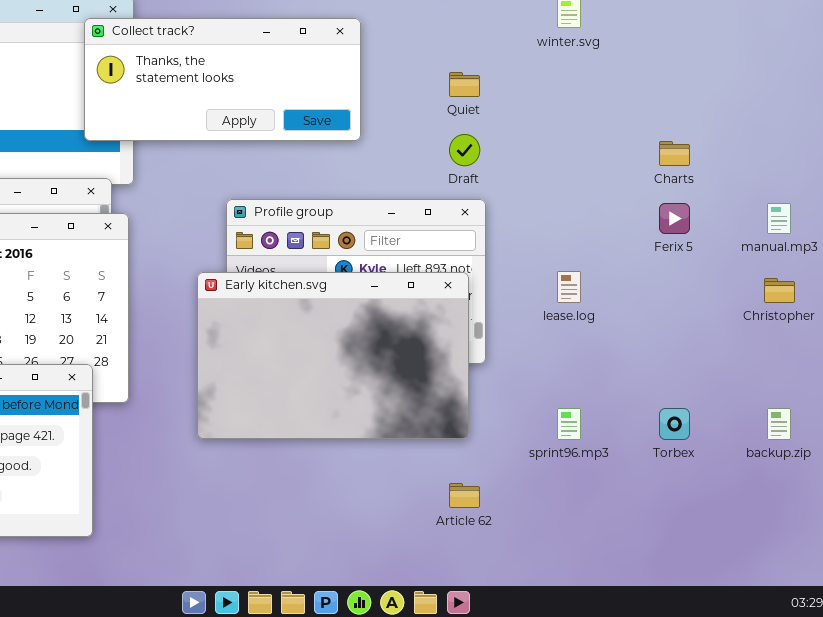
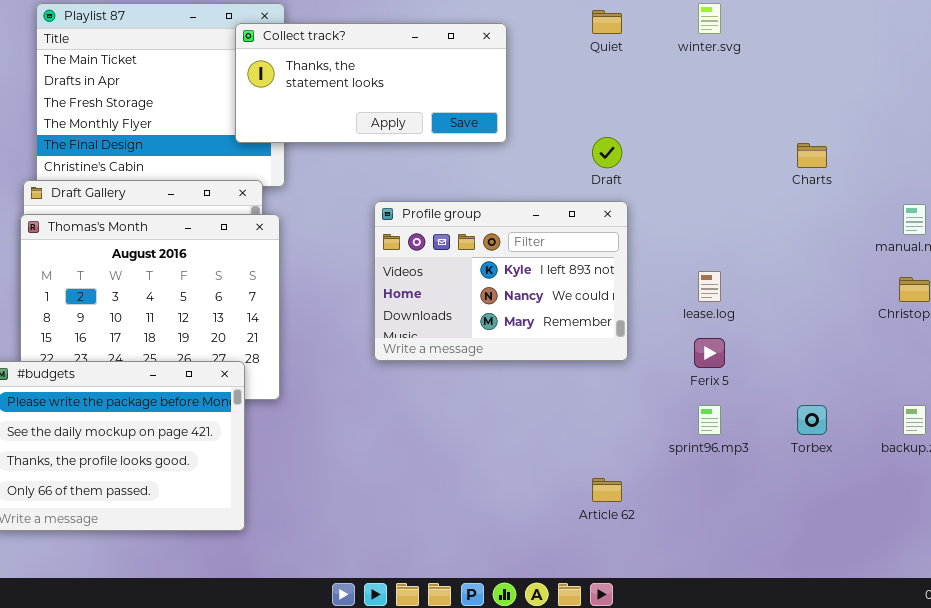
Quiet: [449,72,480,97] -> [592,10,622,34], moved
Ferix 5: [659,203,690,234] -> [694,338,725,368], moved
Early kitchen.svg: [197,272,469,439] -> none, closed

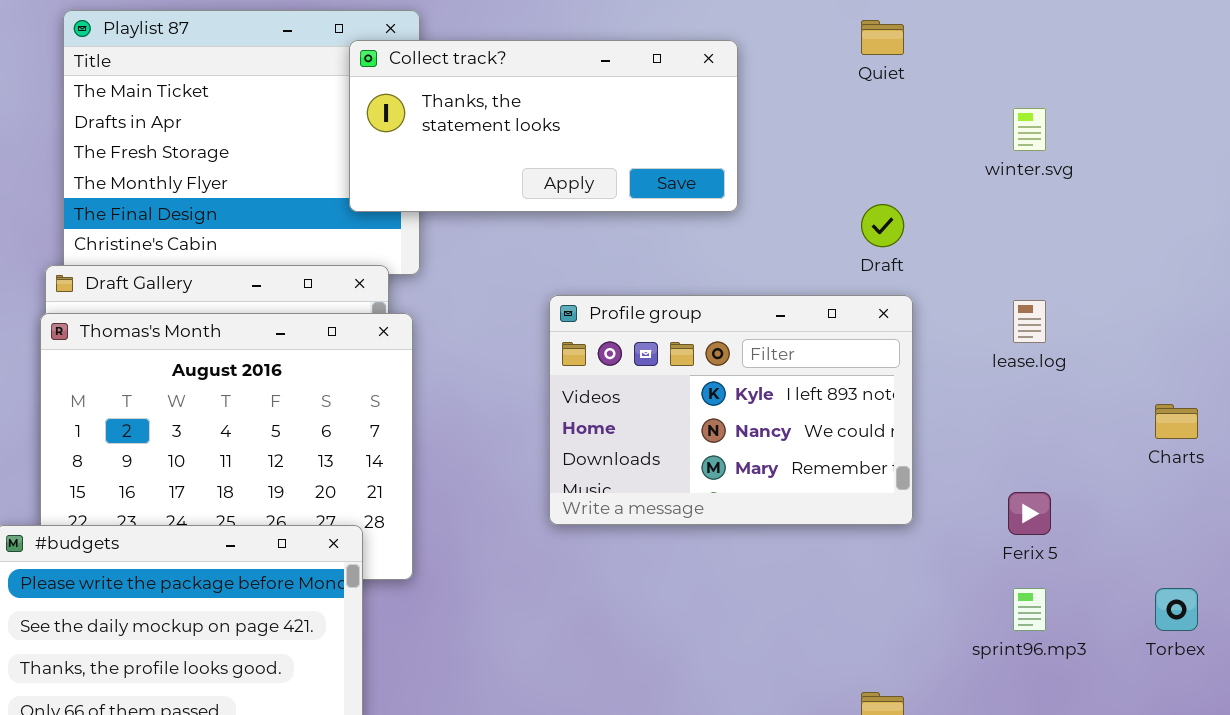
winter.svg: [698,3,721,34] -> [1013,108,1046,151], moved
Charts: [797,143,827,168] -> [1155,404,1198,439], moved
lease.log: [698,271,721,302] -> [1013,300,1046,343], moved

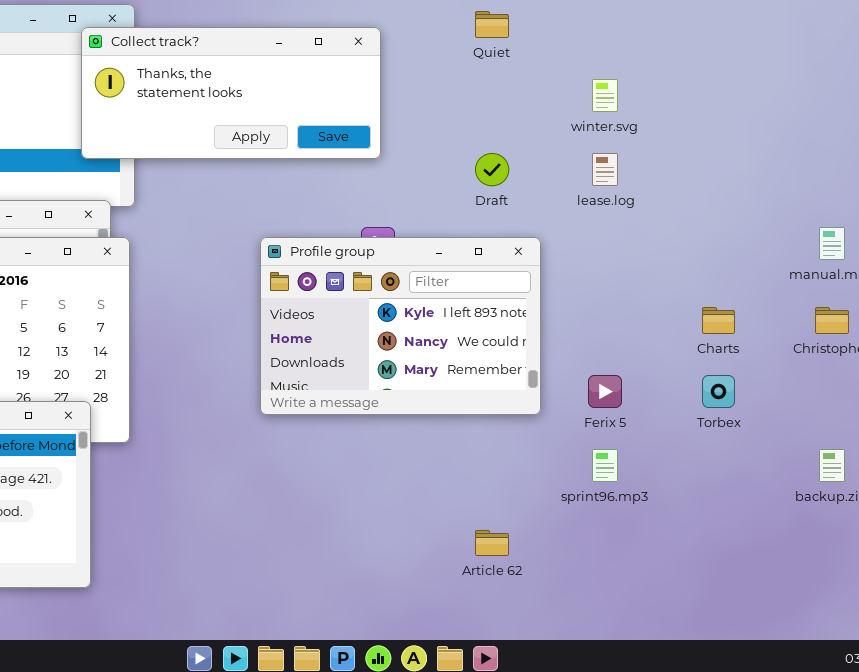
Profile group: [549,295,913,525] -> [260,237,541,415], moved
lease.log: [1013,300,1046,343] -> [592,153,618,186], moved
Torbex: [1155,588,1198,631] -> [702,375,735,408], moved

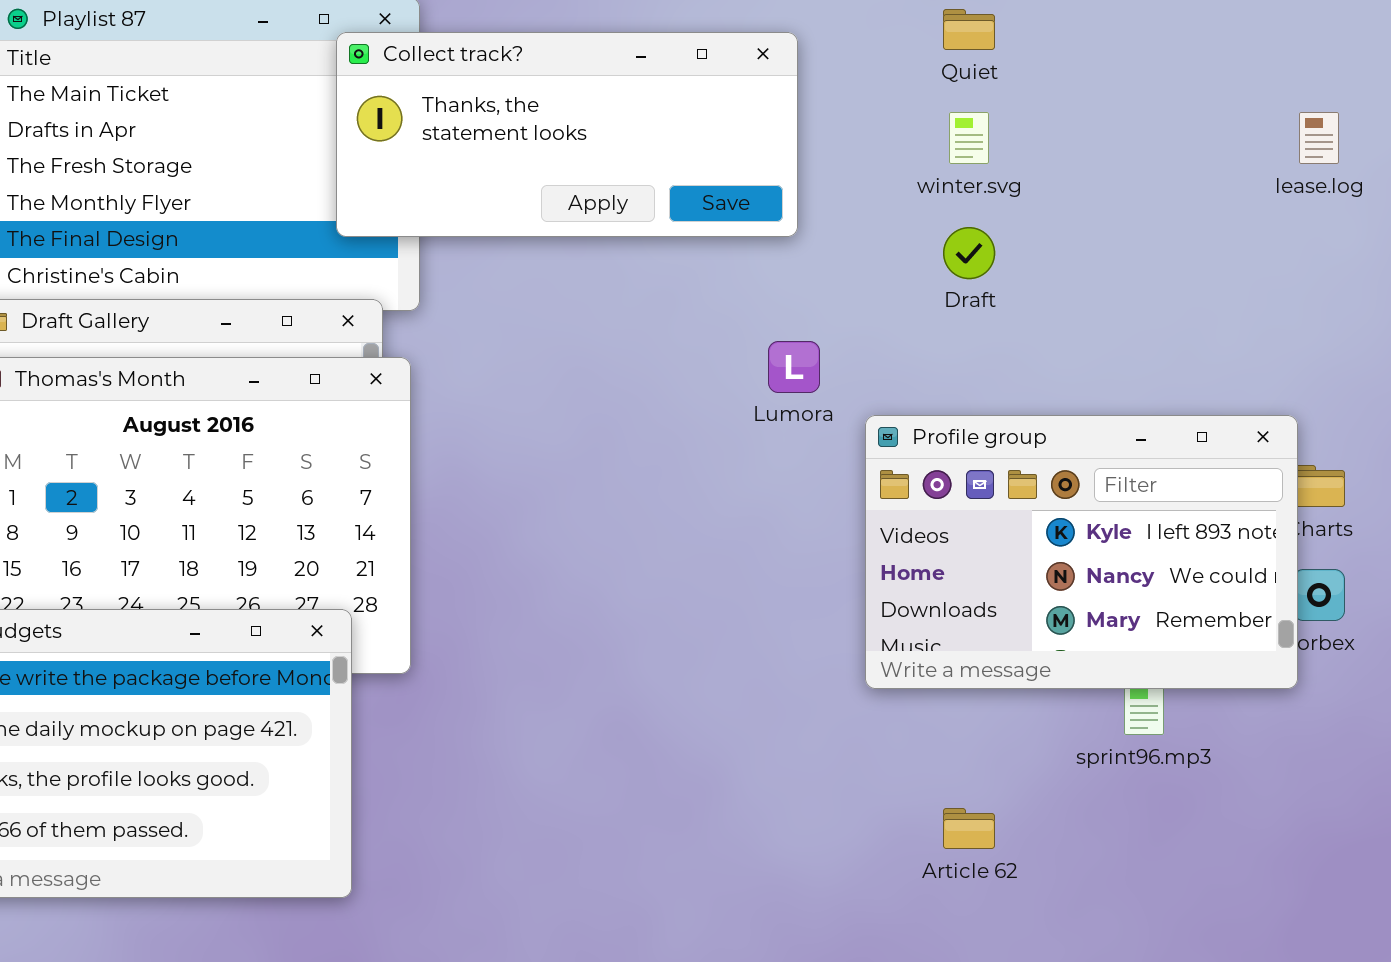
winter.svg: [592,79,618,112] -> [949,112,989,164], moved
lease.log: [592,153,618,186] -> [1299,112,1339,164], moved
Profile group: [260,237,541,415] -> [865,415,1298,689], moved

